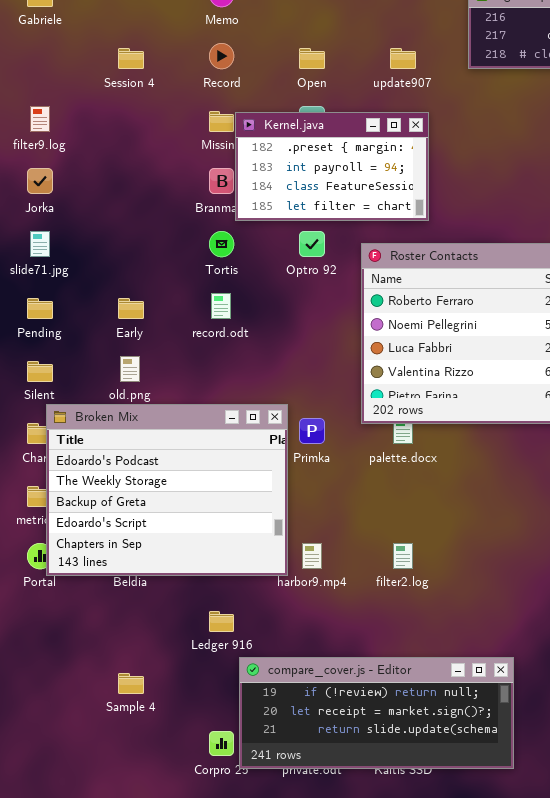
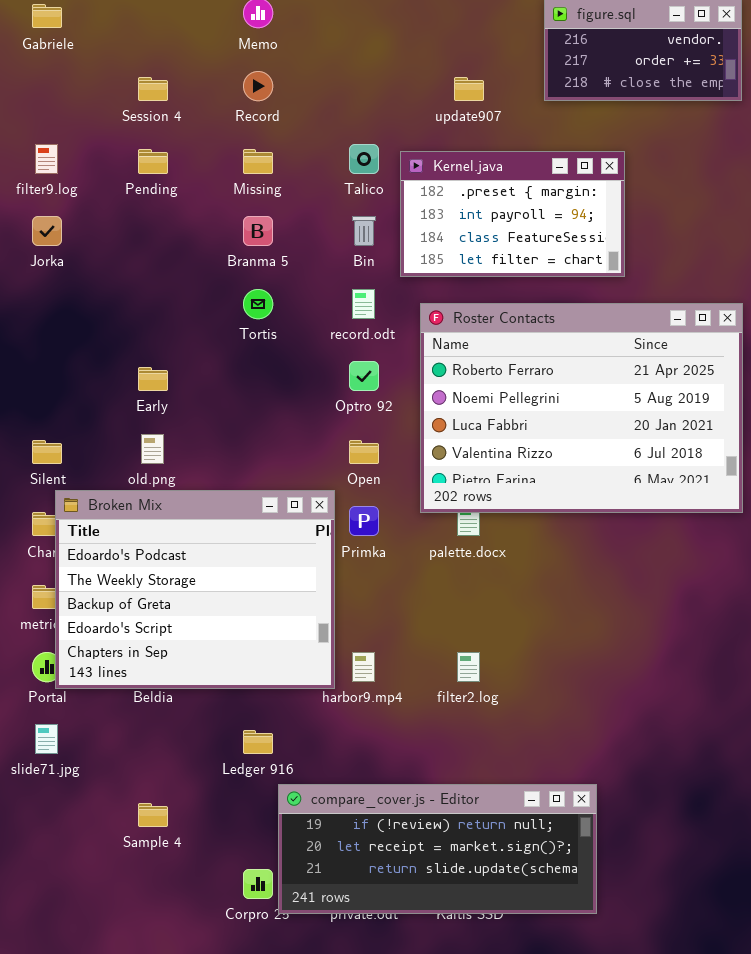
Open: [299,48,325,69] -> [349,440,379,464], moved
Kernel.java: [235,112,429,221] -> [400,151,625,277], moved
slide71.jpg: [30,231,50,257] -> [35,724,58,754], moved
Optro 92: [299,231,325,257] -> [349,361,379,391], moved
record.odt: [211,293,231,319] -> [352,289,375,319], moved
Pending: [27,298,53,319] -> [138,149,168,174], moved

